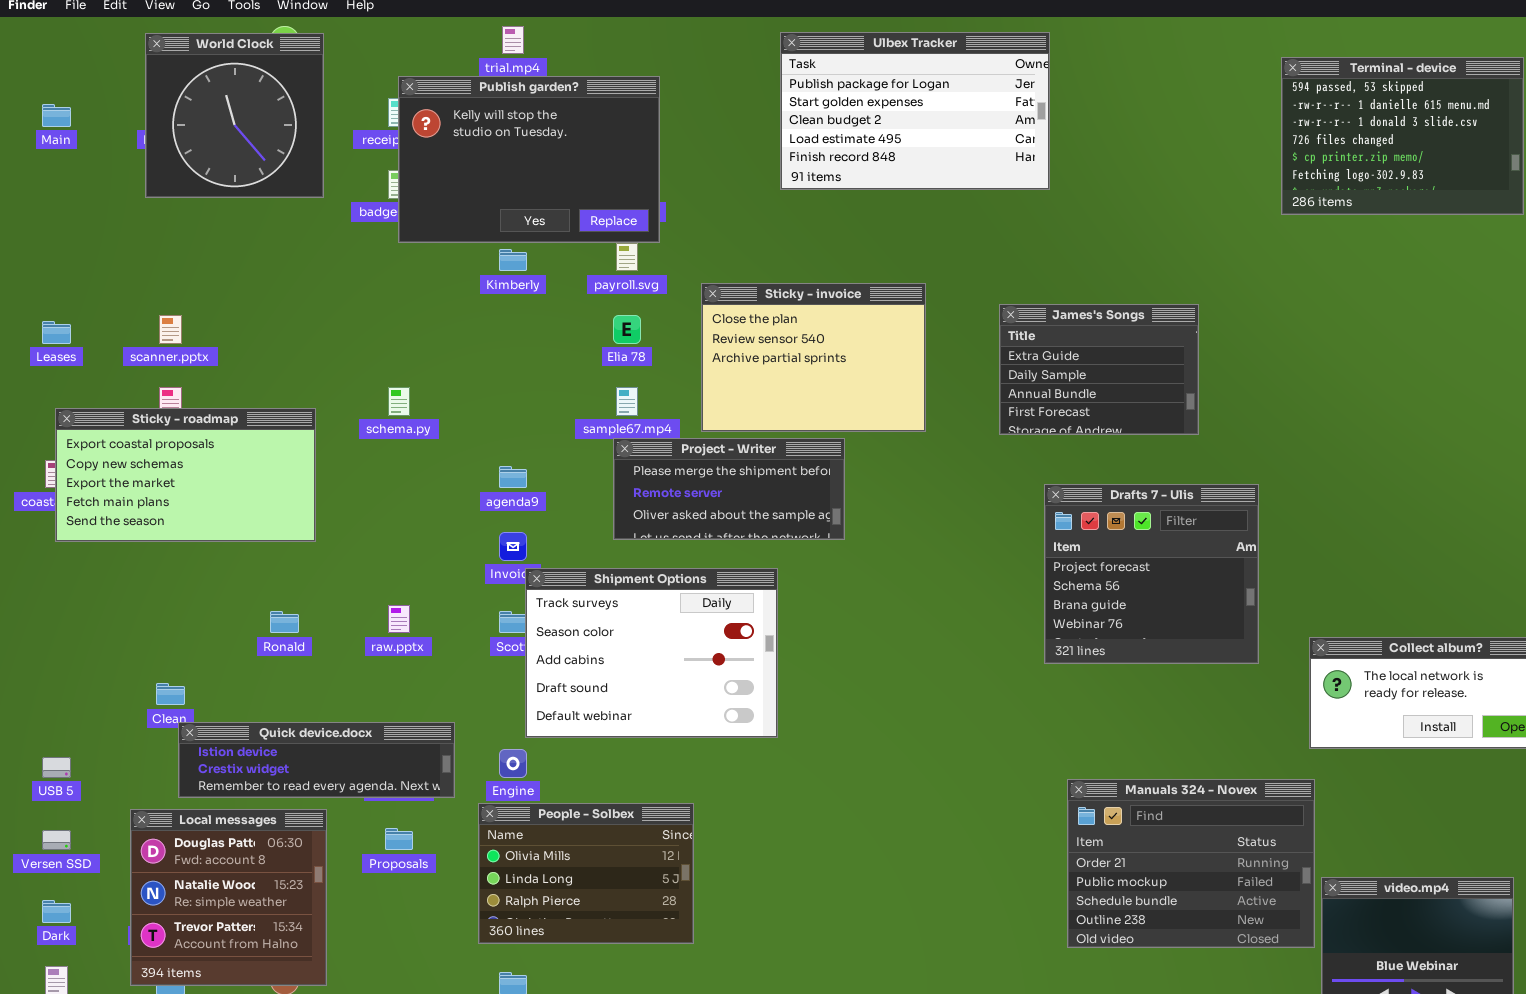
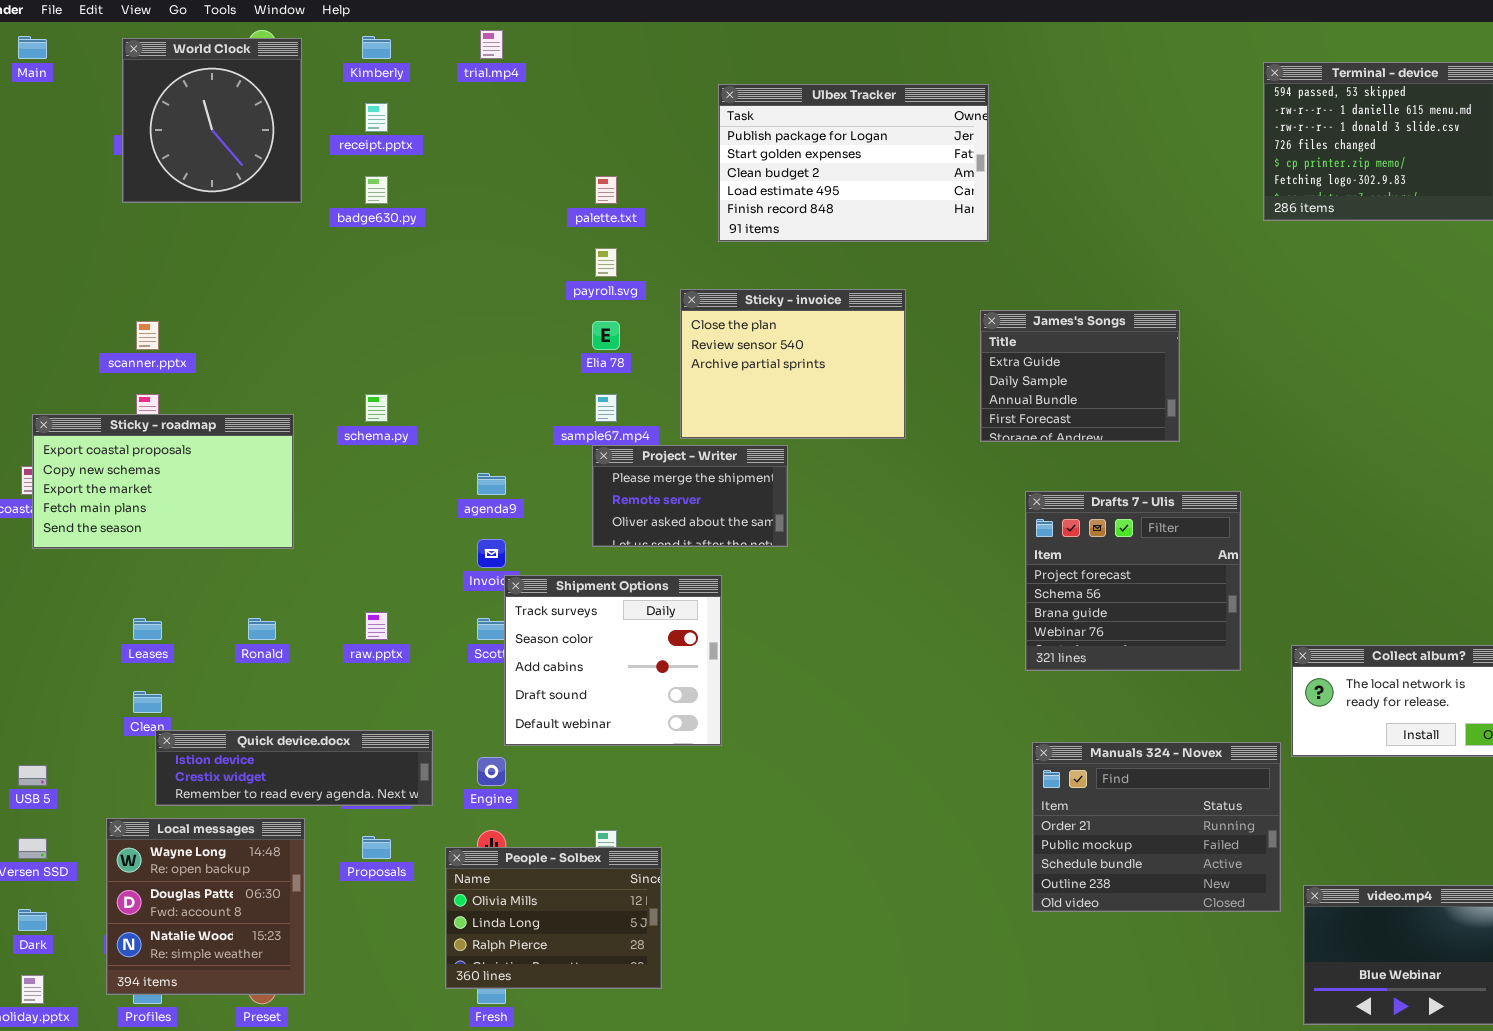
Ulbex Tracker: [780,32,1050,190] -> [718,84,989,242], moved
Publish garden?: [398,76,660,243] -> none, closed
Main: [42,104,71,127] -> [18,36,47,59], moved
Kimberly: [499,249,527,271] -> [362,36,391,59], moved
Leases: [42,321,71,344] -> [133,618,162,640], moved
Project - Writer: [613,438,845,540] -> [592,445,788,547], resized
Shipment Options: [525,568,778,738] -> [504,575,722,746], resized
Manuals 324 - Novex: [1067,779,1315,948] -> [1032,742,1281,912], moved
People - Solbex: [478,803,694,944] -> [445,847,662,989], moved
Local messages: [130,809,327,986] -> [106,818,305,995], scrolled up 1 row

